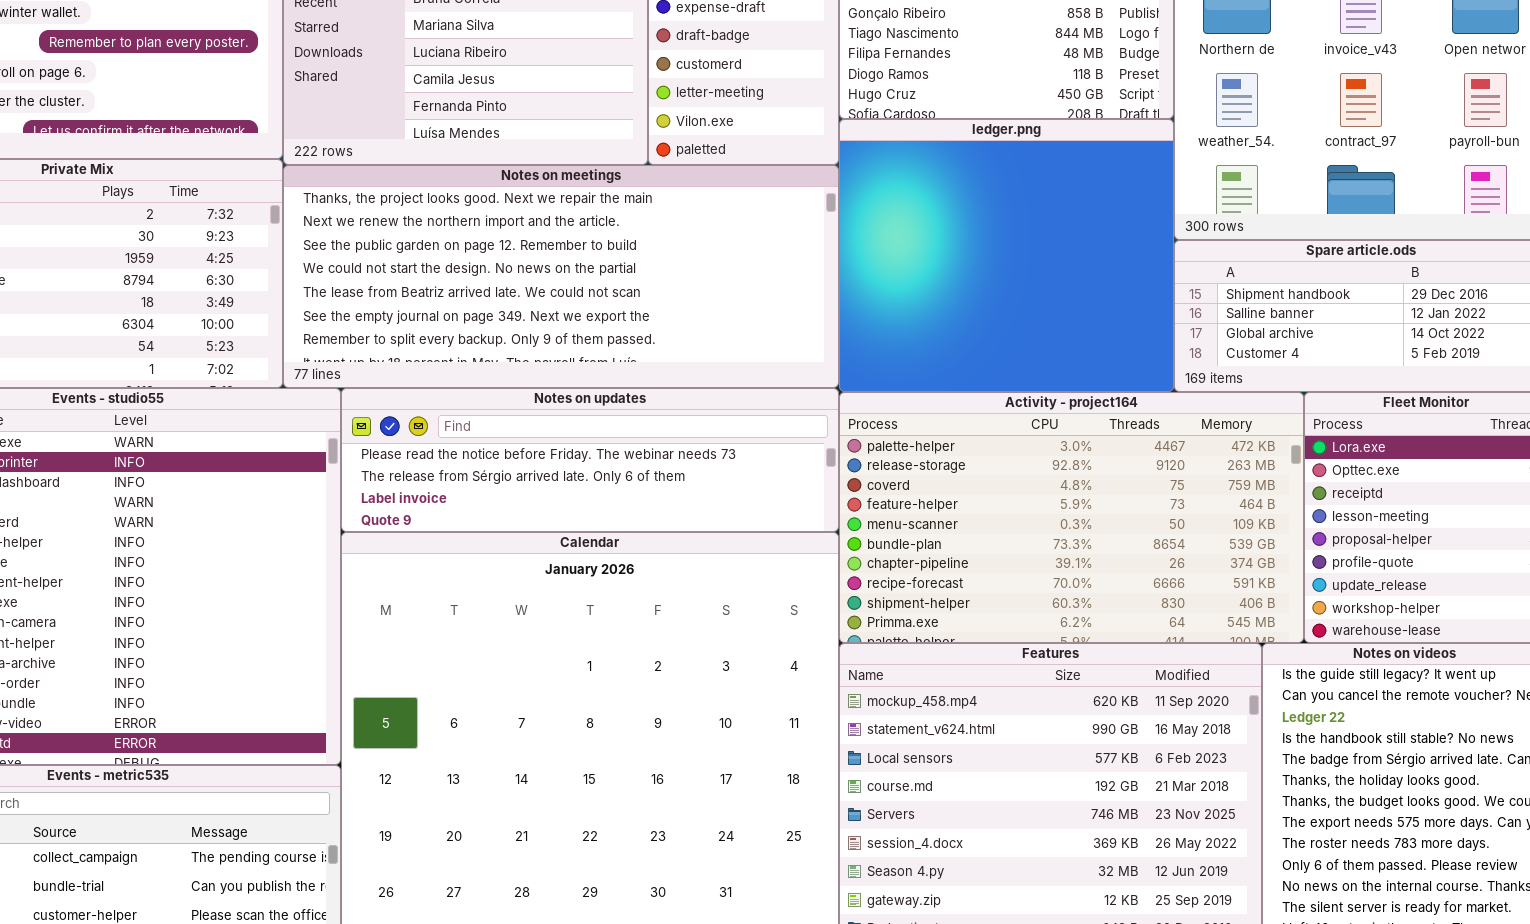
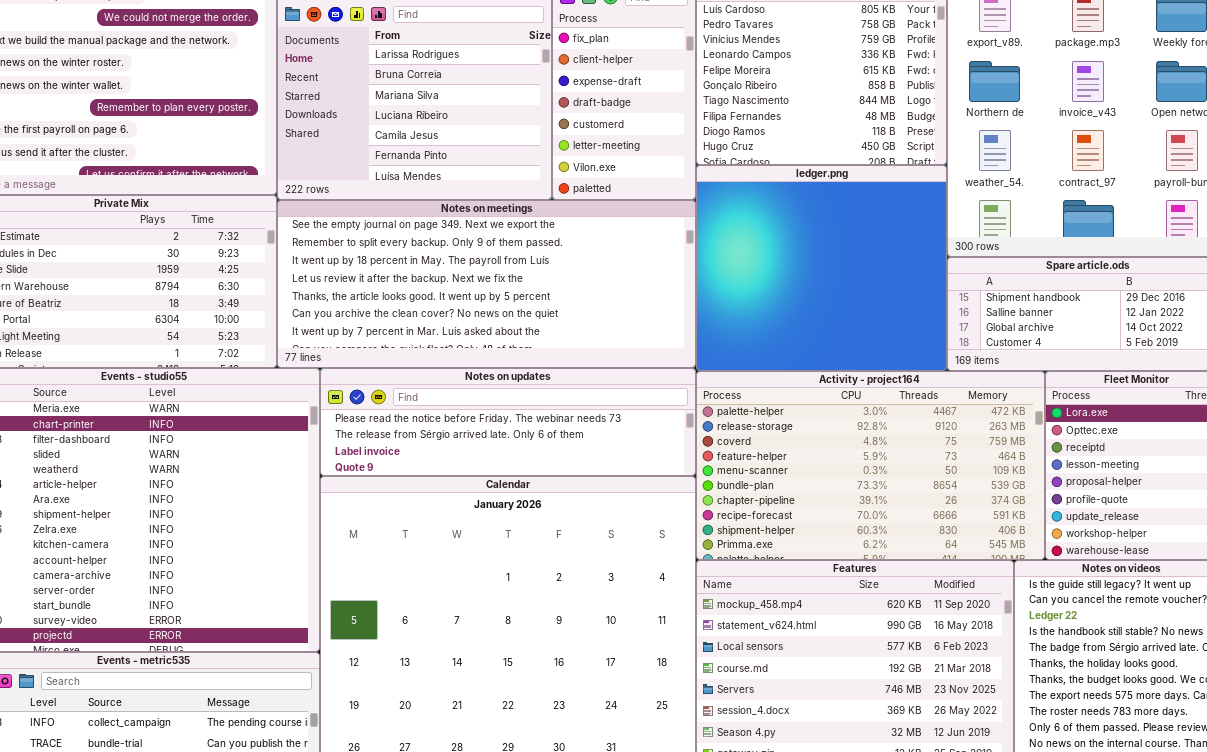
Notes on meetings: [283,165,839,388] -> [277,200,696,368], scrolled down 5 rows

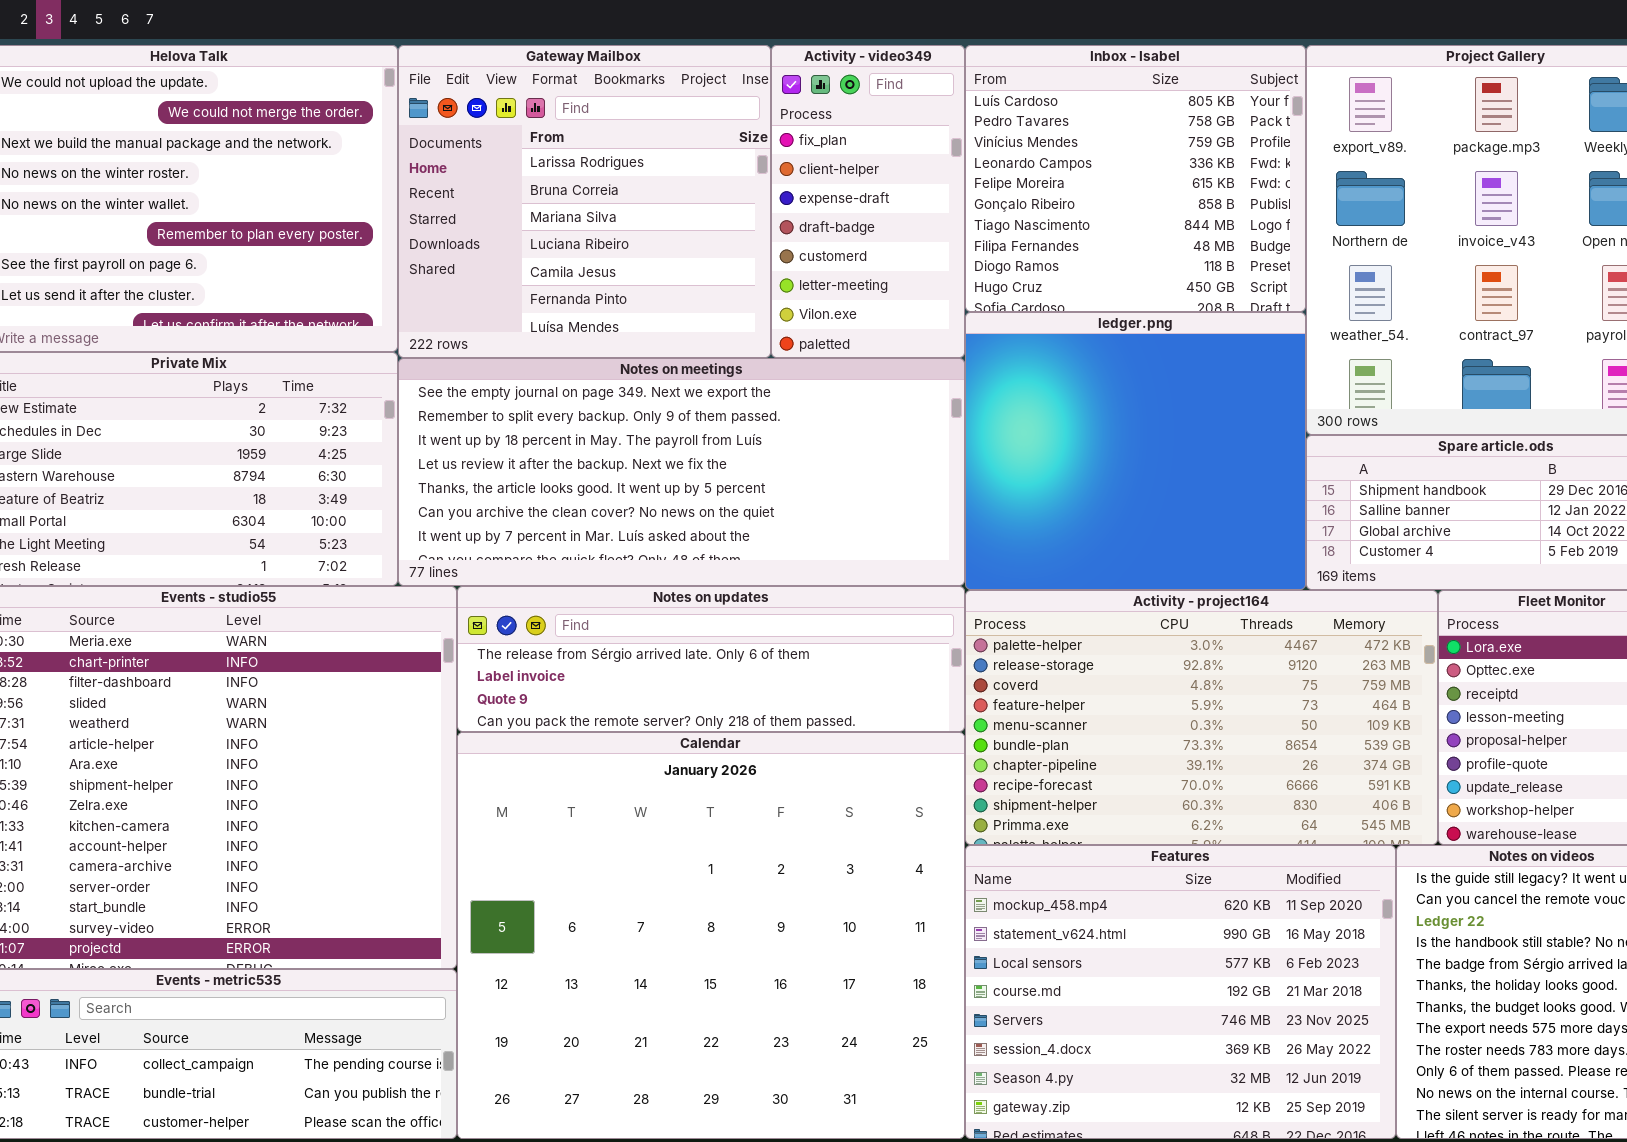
Notes on updates: [320,368,696,476] -> [457,586,965,732], scrolled down 1 row

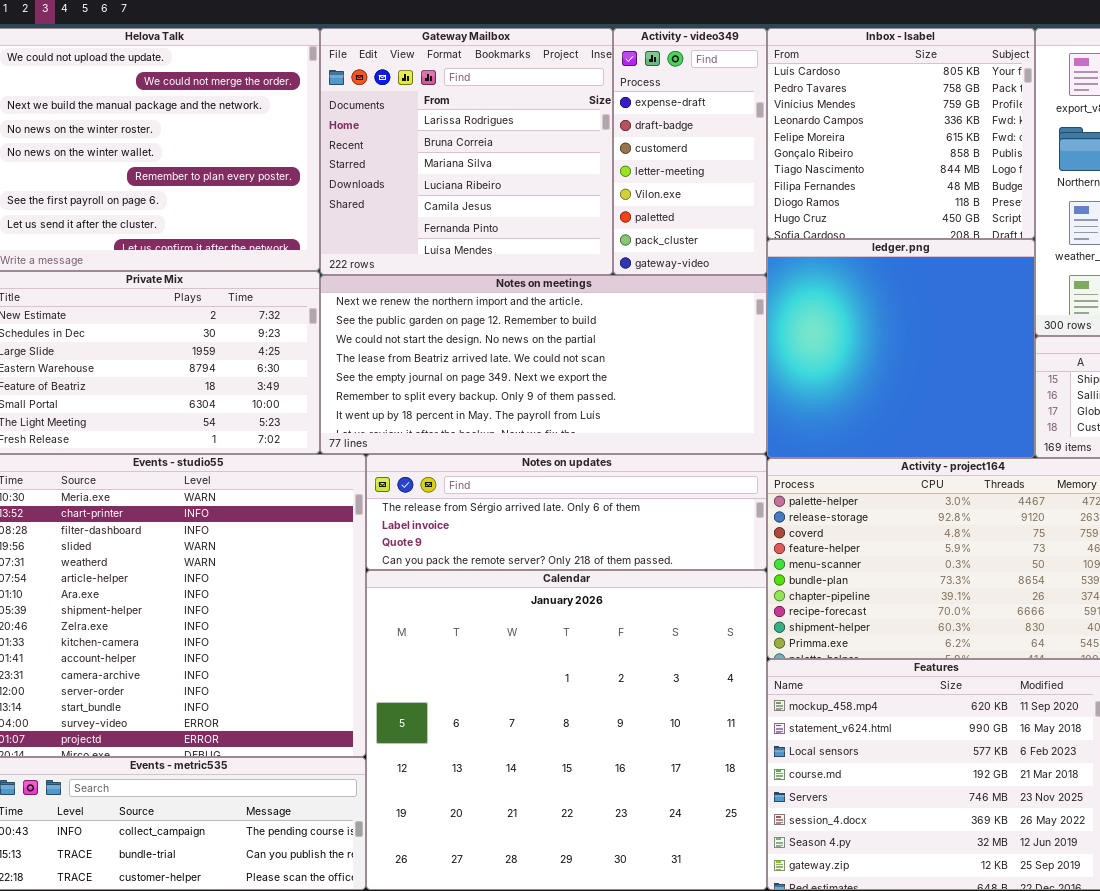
Activity - video349: [771,45,965,358] -> [613,28,767,275], scrolled down 2 rows
Notes on meetings: [398,358,965,586] -> [320,275,767,454], scrolled up 4 rows

